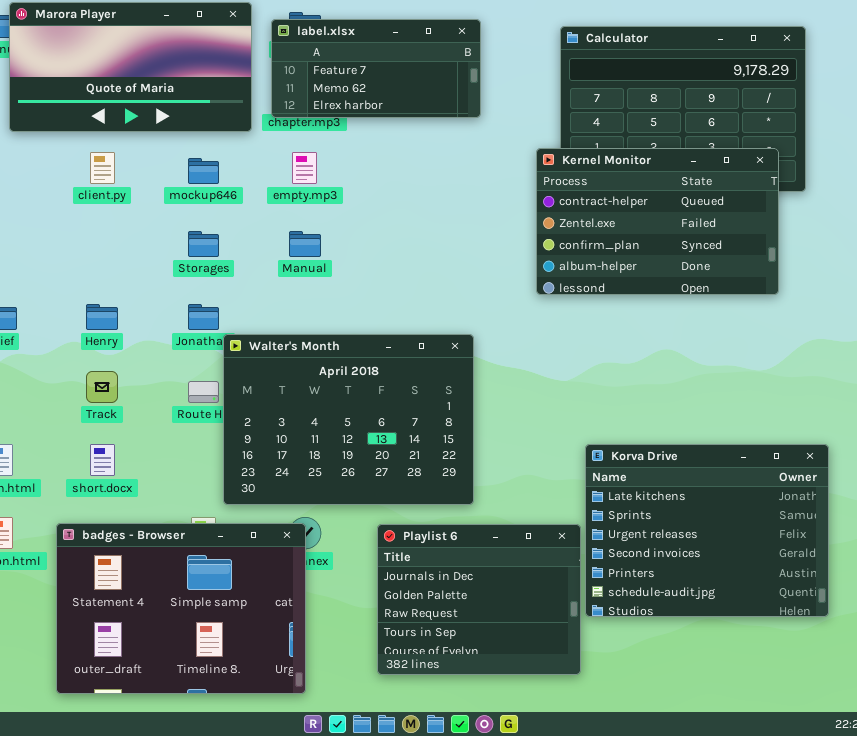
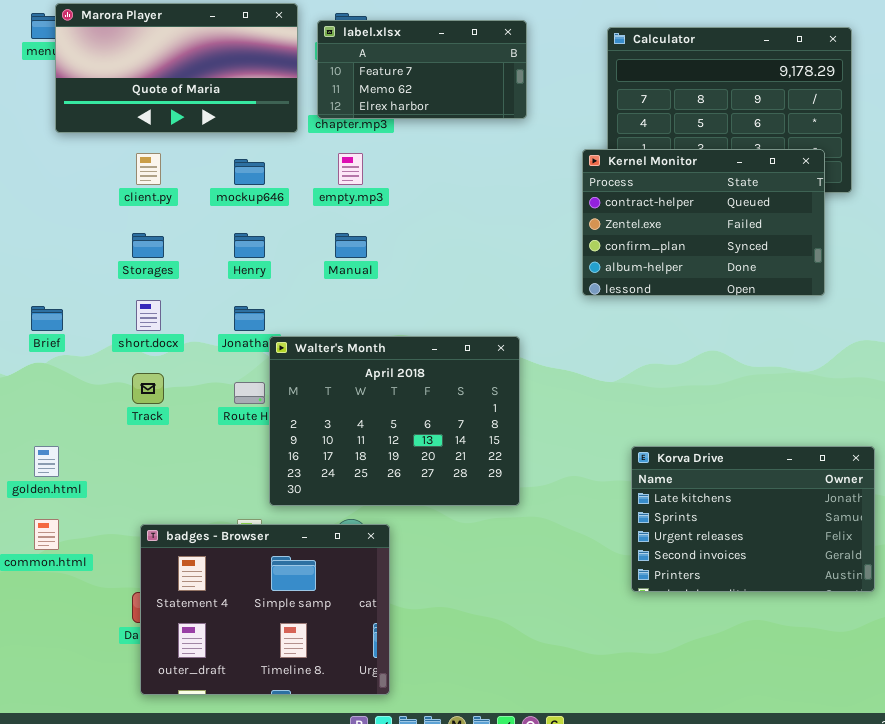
Storages: [188,231,219,257] -> [132,233,164,258], moved
Henry: [86,304,118,330] -> [234,233,265,258], moved
short.docx: [90,444,115,476] -> [136,300,161,331], moved
Korva Drive: [585,444,829,617] -> [631,446,875,592], resized
badges - Browser: [56,523,306,694] -> [140,524,390,695], moved
Playlist 6: [377,524,581,675] -> none, closed

